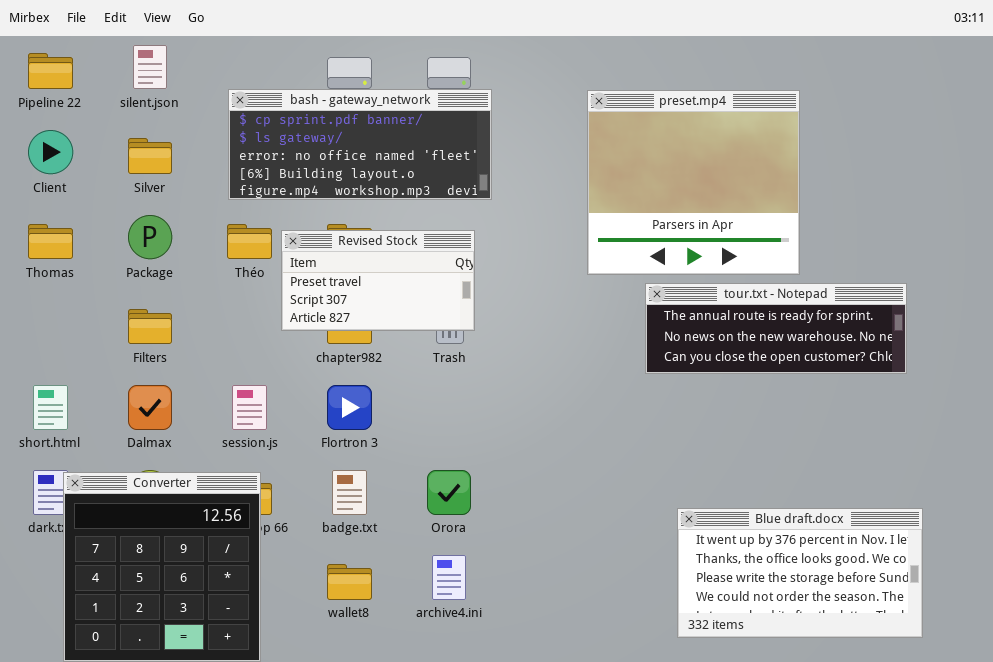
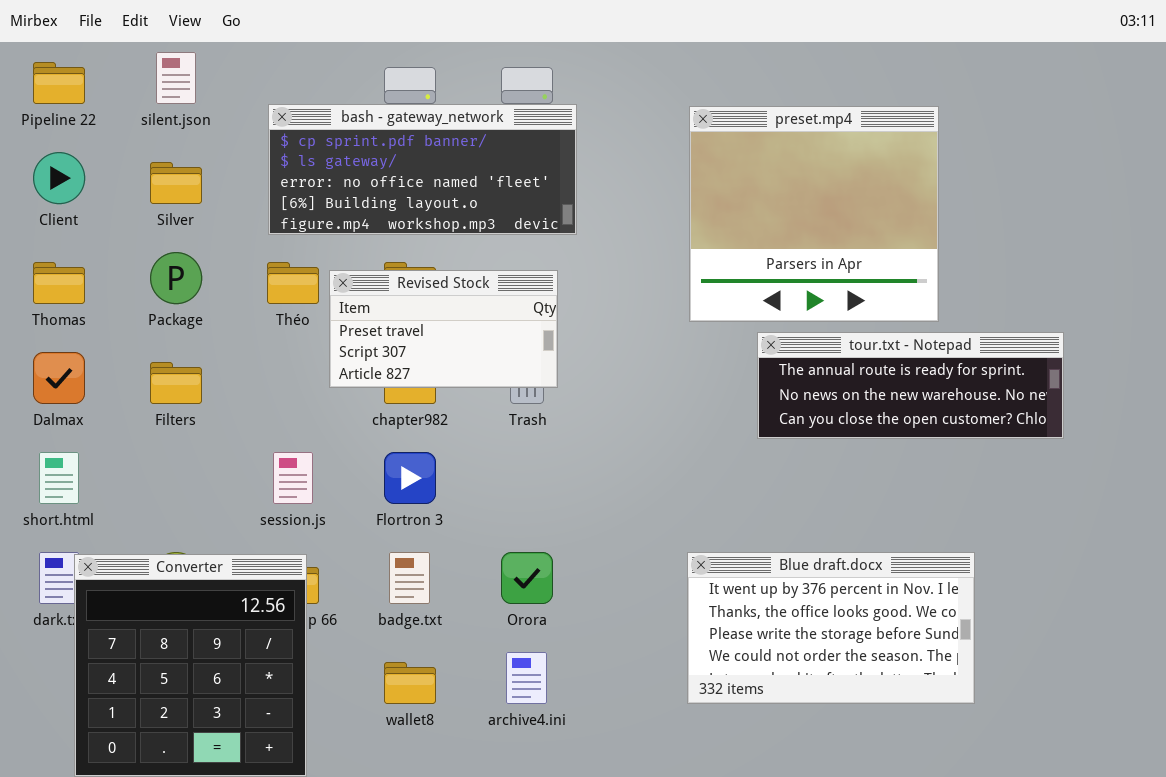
Dalmax: [128,385,172,430] -> [33,352,85,404], moved
Blue draft.docx: [677,508,923,638] -> [687,552,975,704], moved

